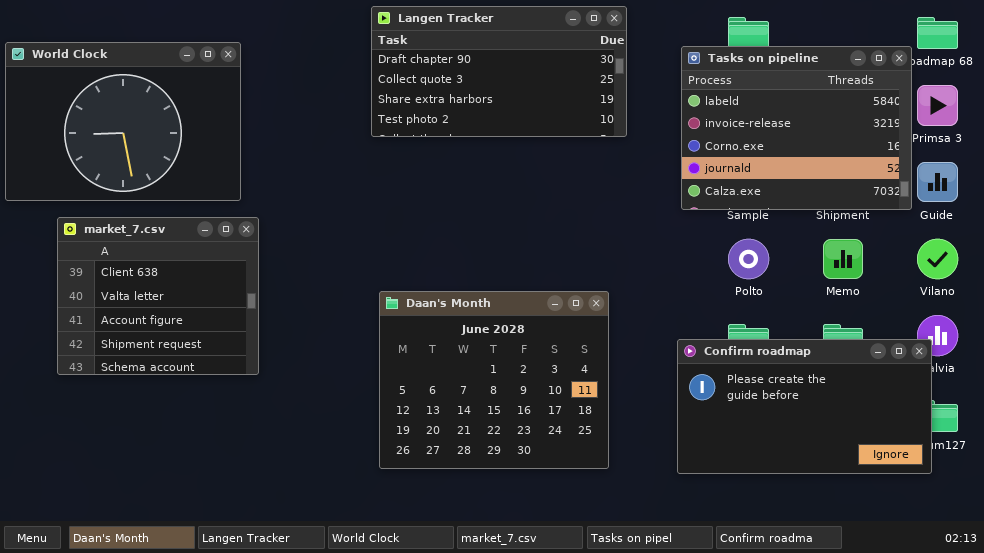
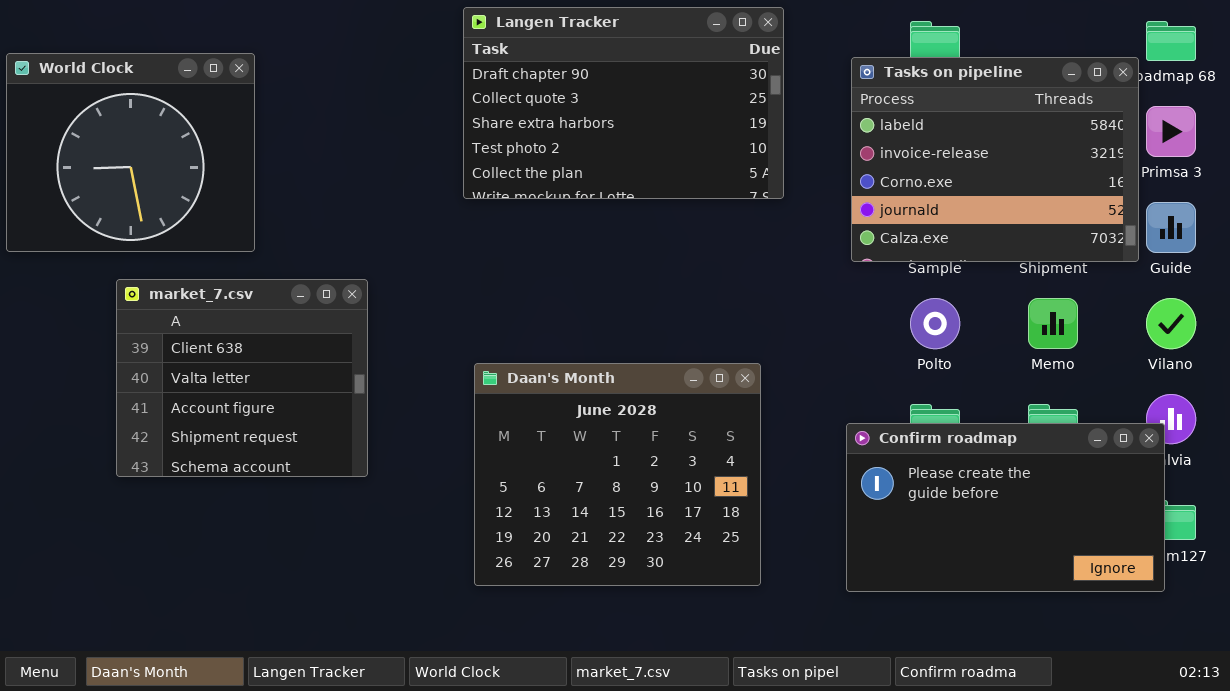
Langen Tracker: [371,6,627,137] -> [463,7,784,199], resized
World Clock: [5,42,241,201] -> [6,53,255,252], resized
market_7.csv: [57,217,259,375] -> [116,279,368,477], moved

